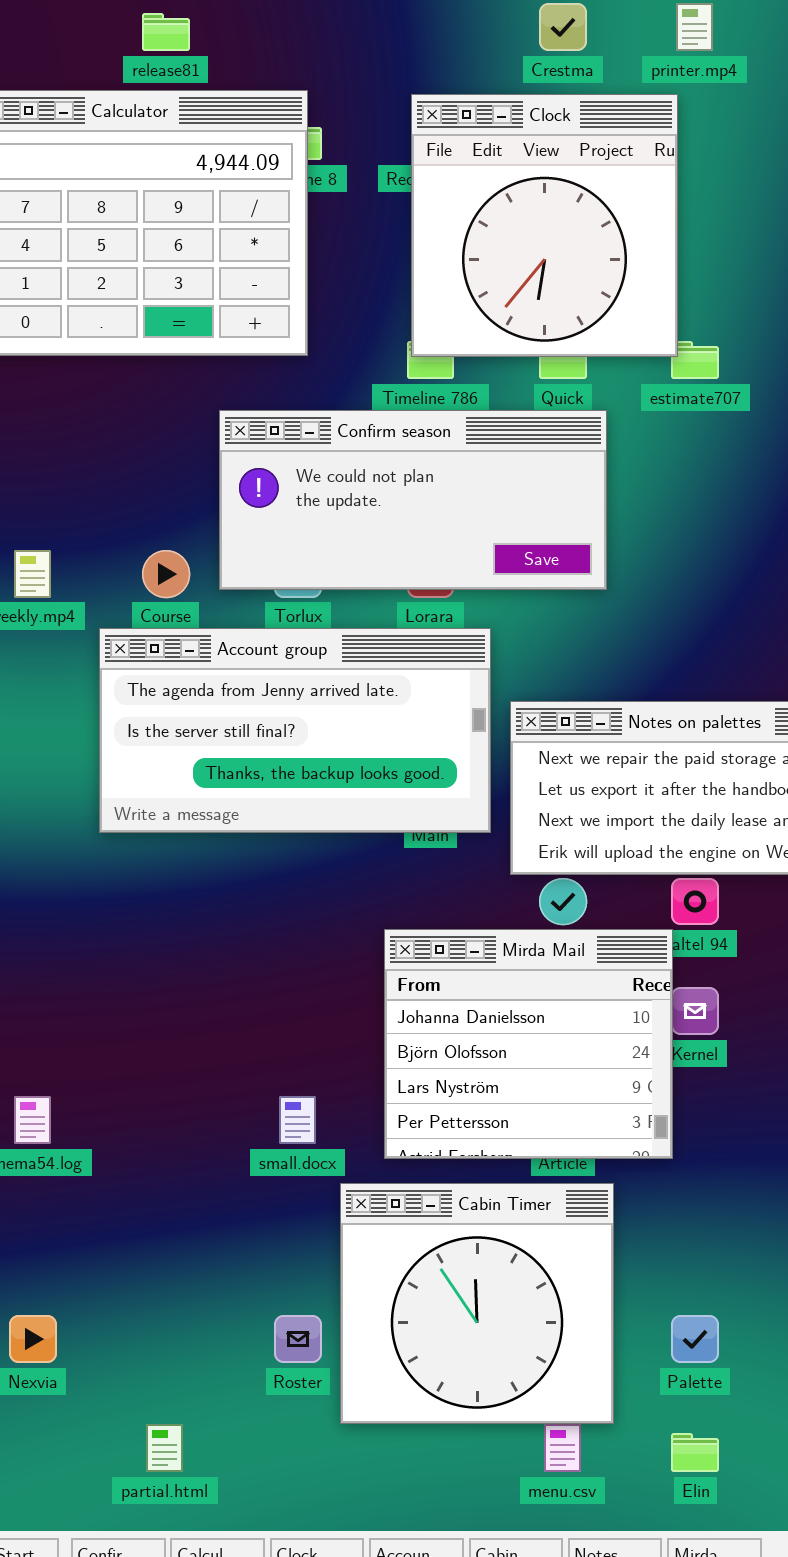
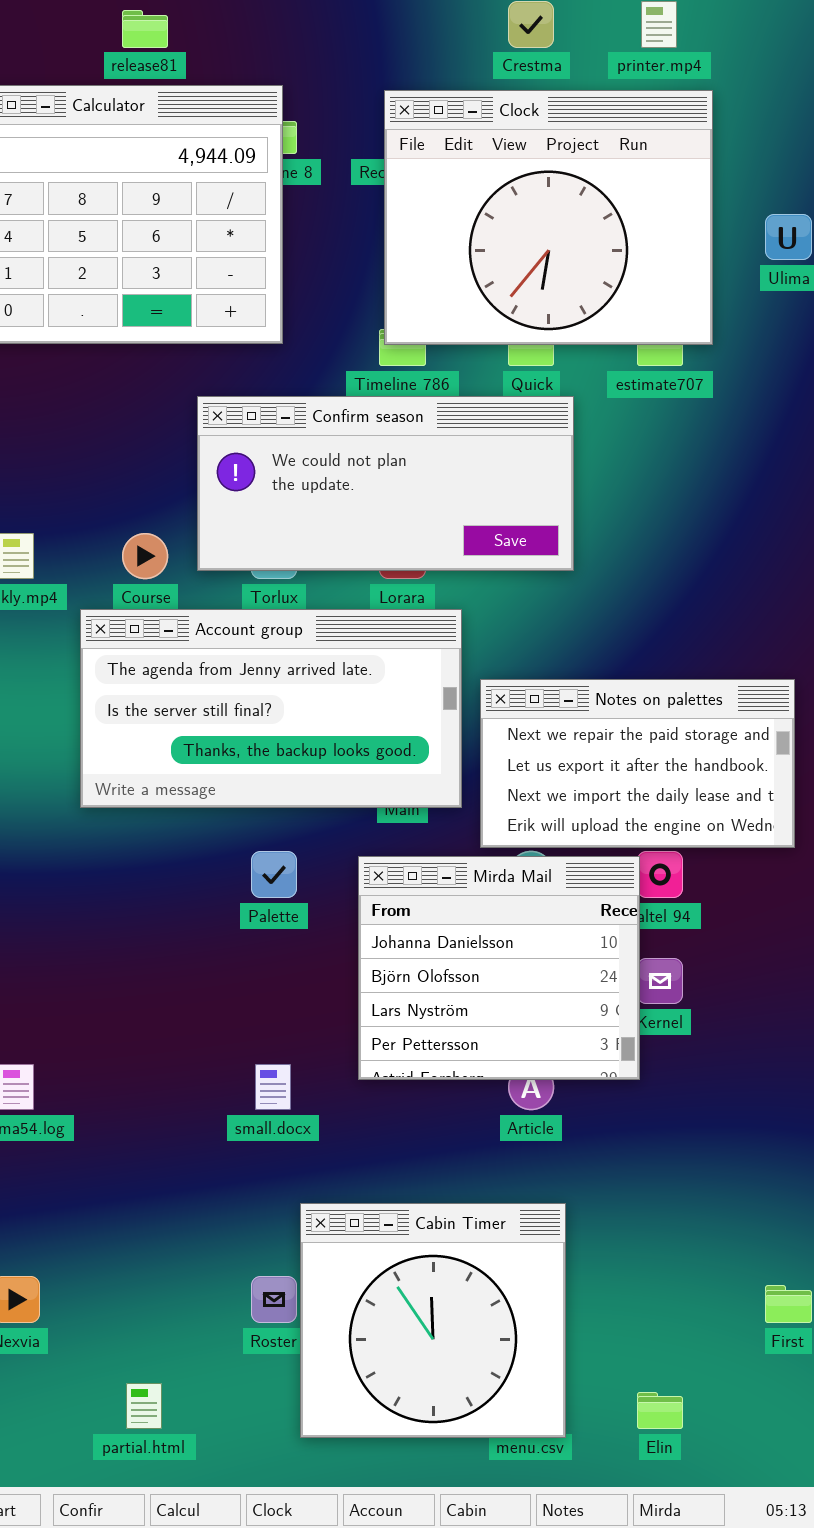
Clock: [411,94,678,357] -> [384,90,713,345], resized
Mirda Mail: [384,929,673,1159] -> [358,856,640,1080], moved
Cabin Timer: [340,1183,614,1424] -> [300,1203,566,1438], moved
Palette: [671,1315,719,1363] -> [251,851,297,898], moved

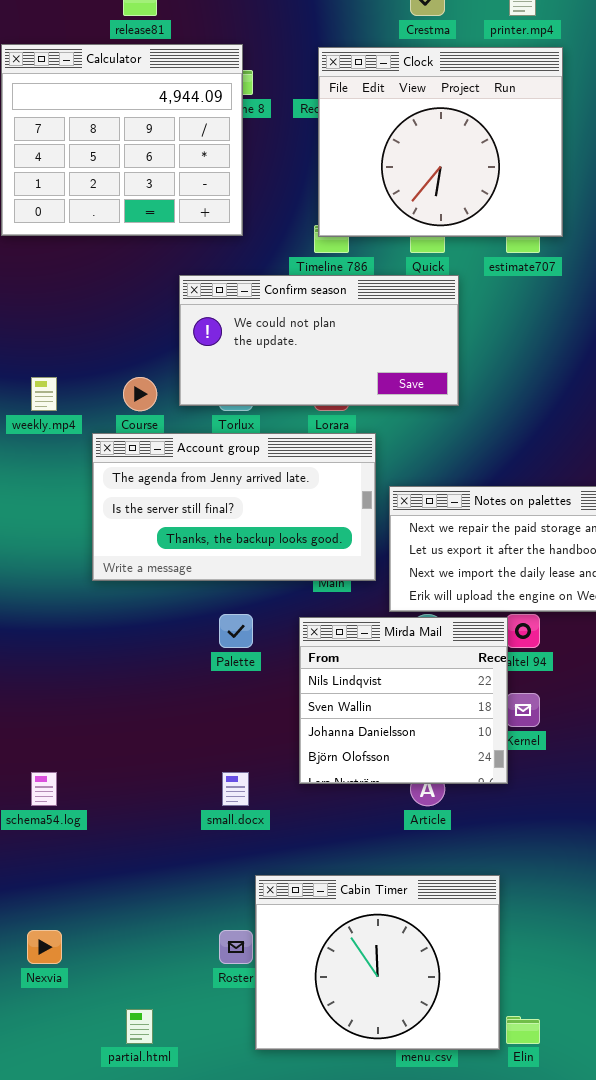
Mirda Mail: [358,856,640,1080] -> [299,617,508,784], scrolled up 2 rows
Cabin Timer: [300,1203,566,1438] -> [255,875,500,1050], resized

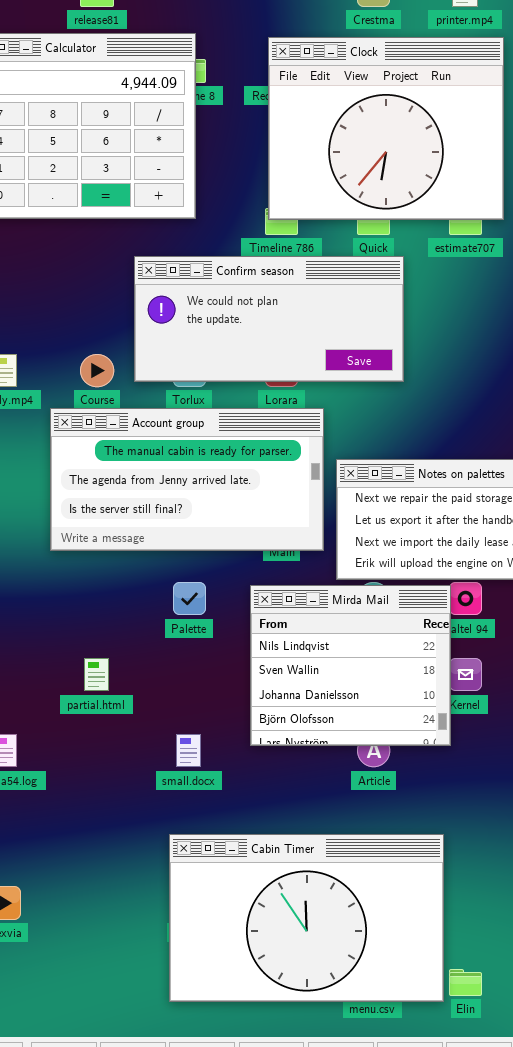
Account group: [92,433,376,581] -> [50,408,324,551], scrolled up 1 row
Cabin Timer: [255,875,500,1050] -> [169,834,444,1002], resized
partial.html: [126,1009,153,1044] -> [84,658,109,691], moved

